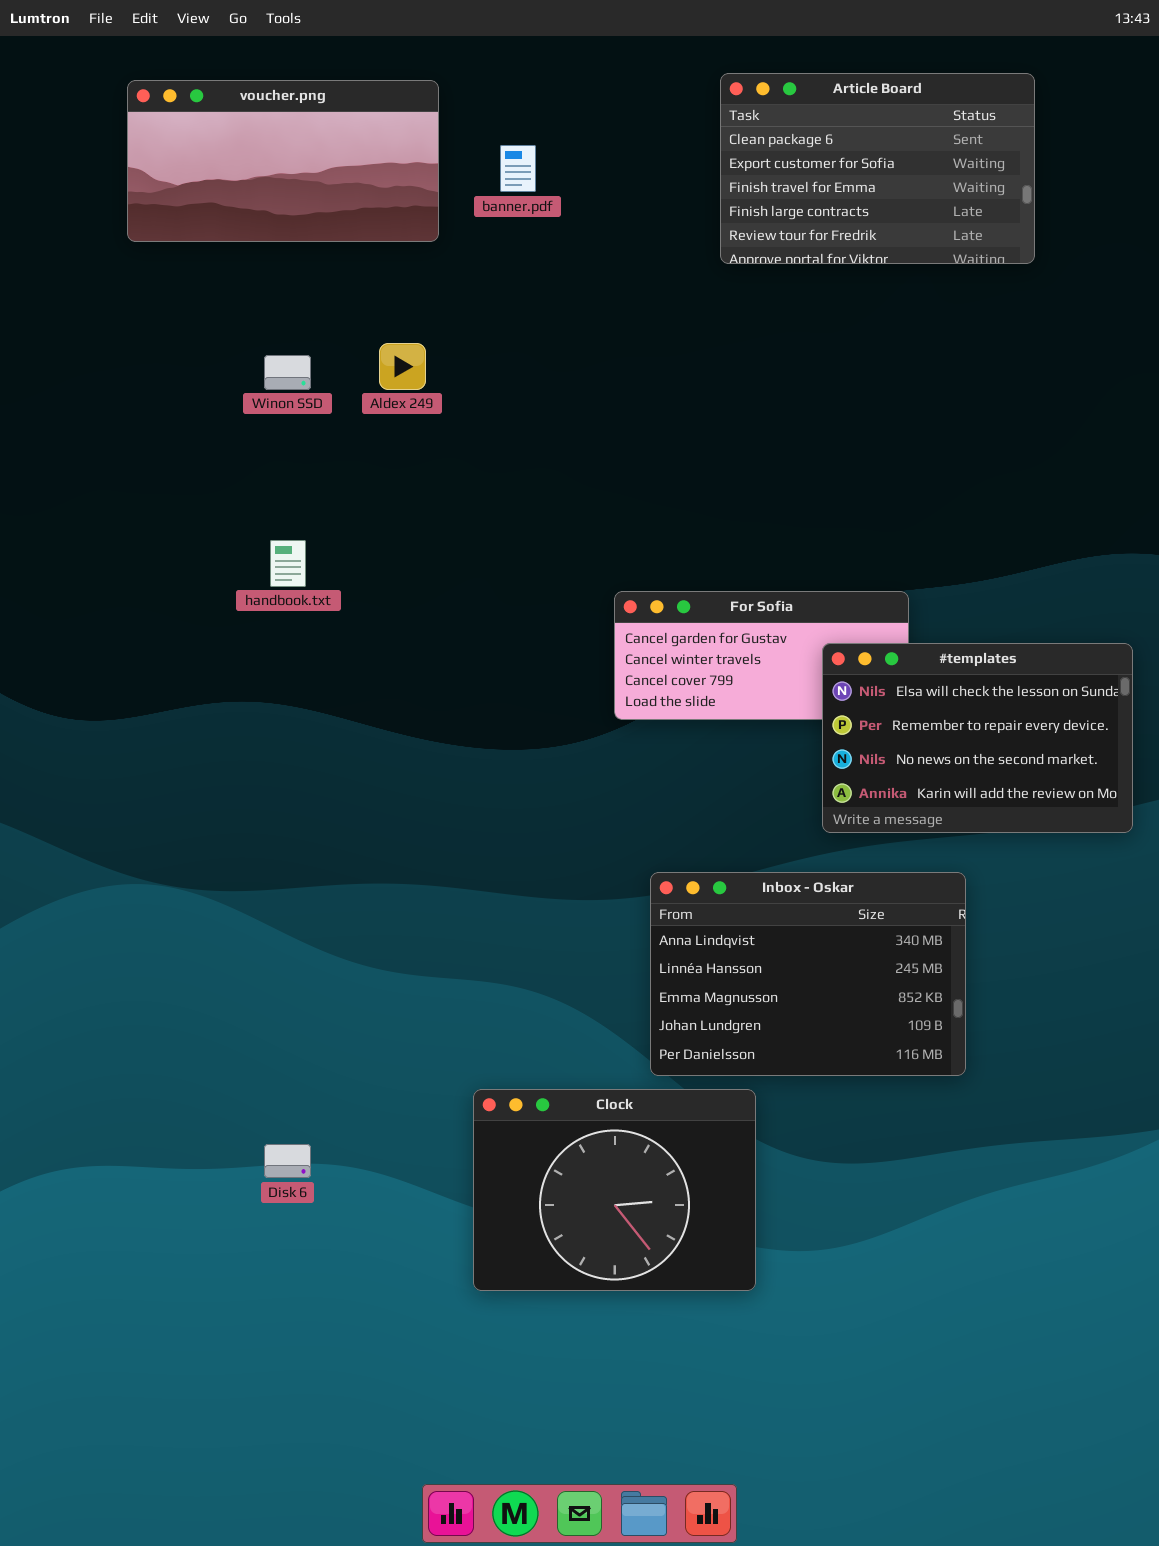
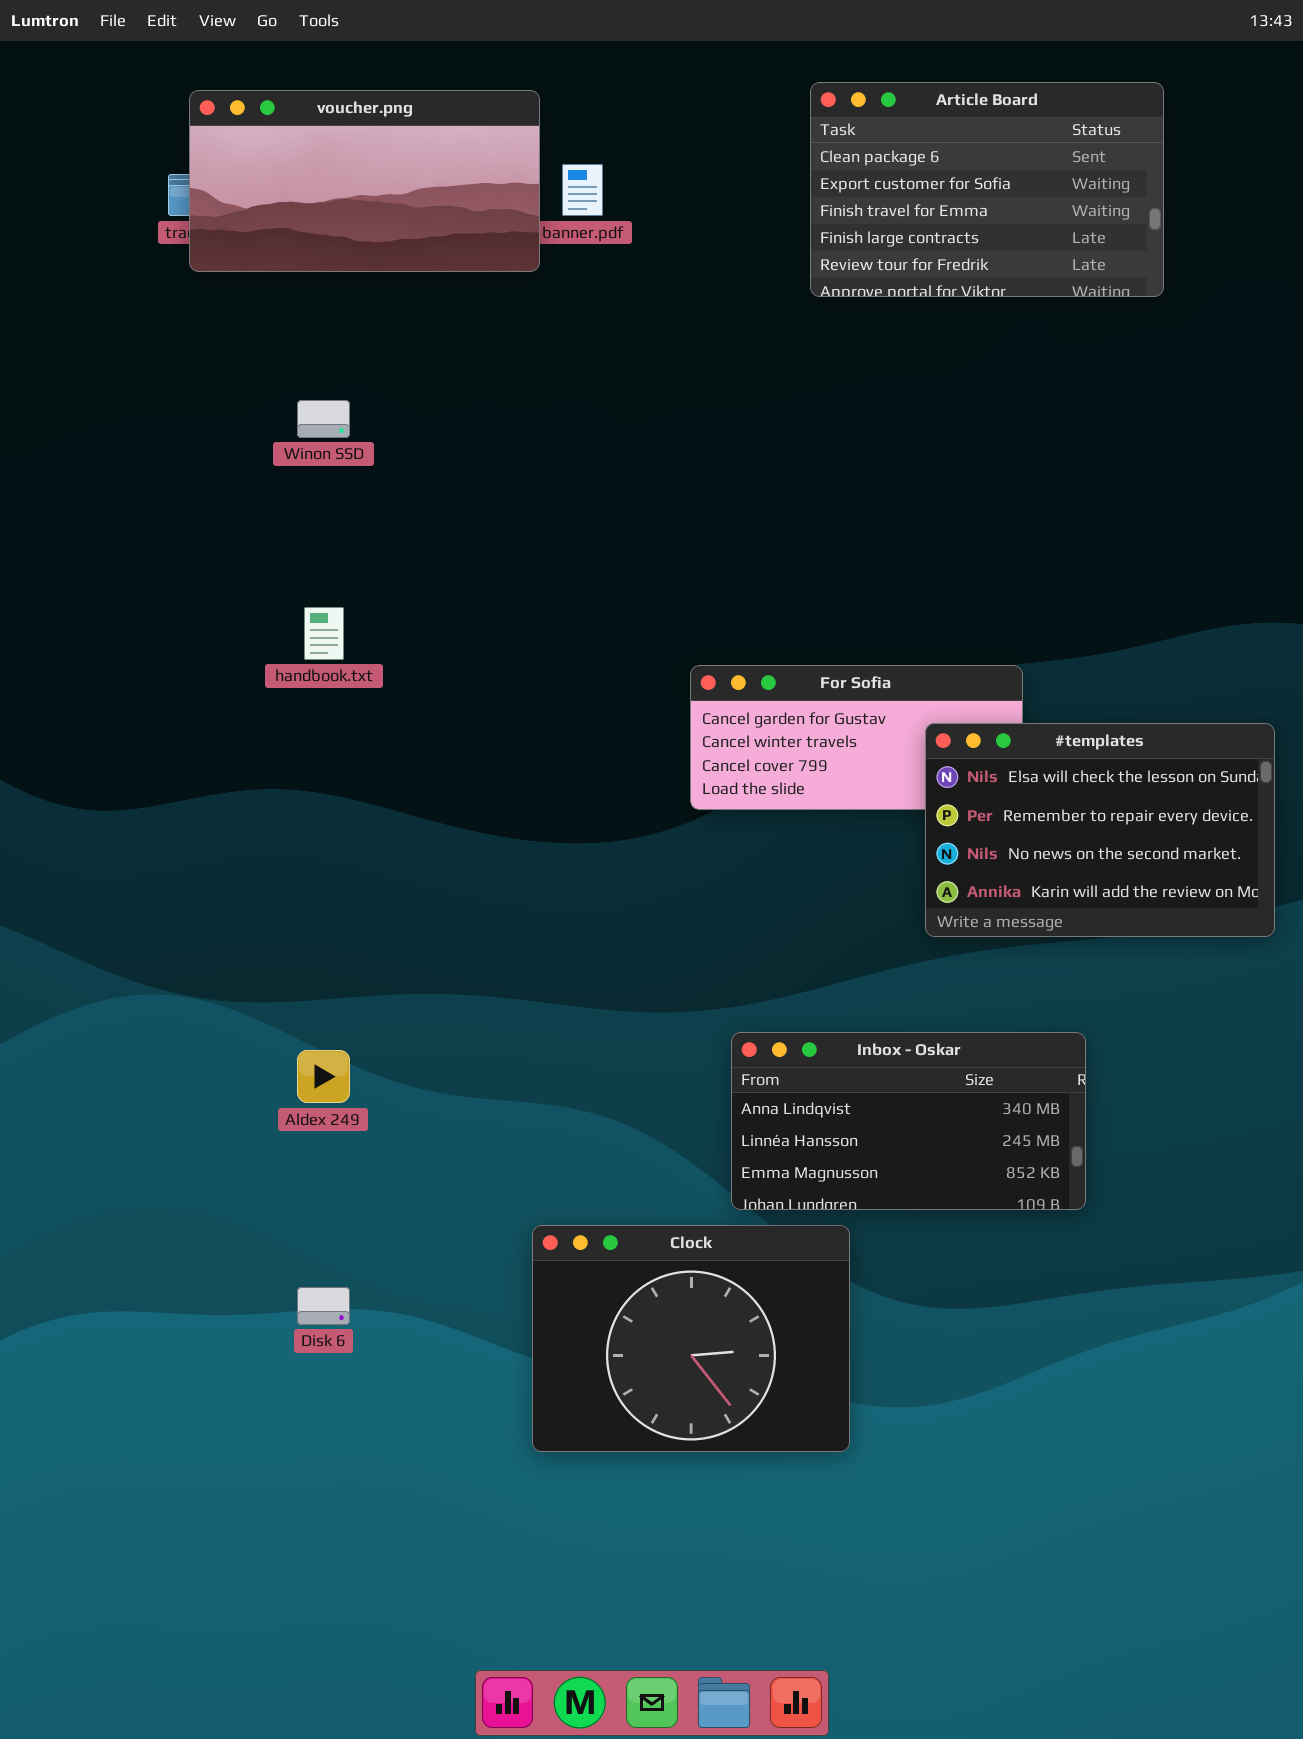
voucher.png: [127,80,439,242] -> [189,90,540,272], moved
Aldex 249: [379,343,426,390] -> [297,1050,350,1103], moved
Inbox - Oskar: [650,872,966,1076] -> [731,1032,1086,1210], resized

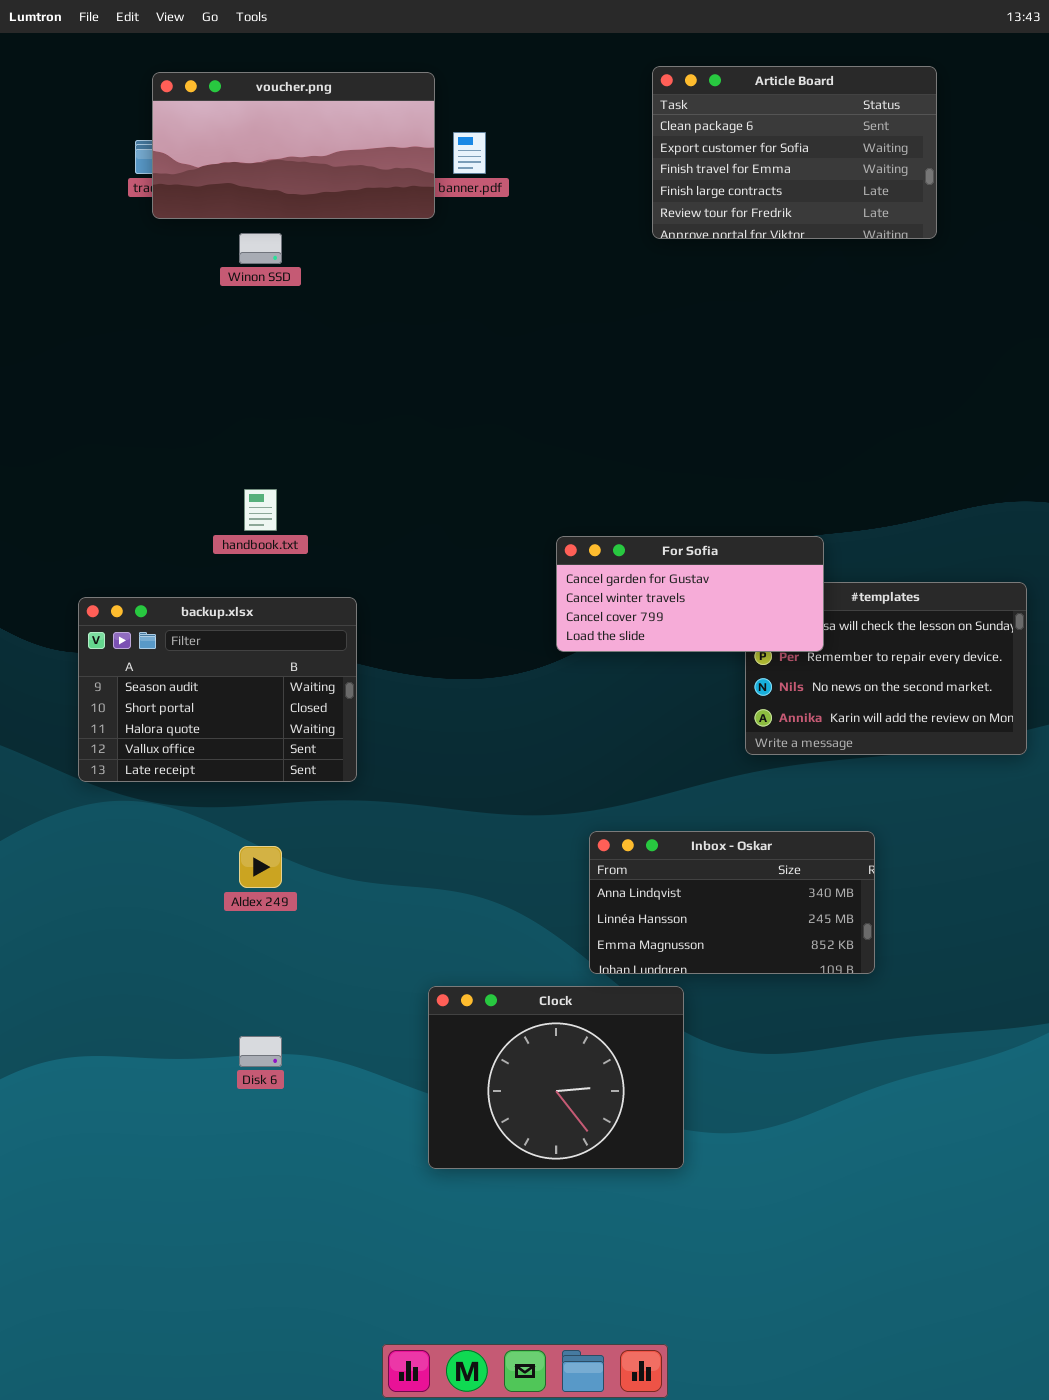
Winon SSD: [297,400,350,438] -> [239,233,282,264], moved
For Sofia: [690,665,1023,810] -> [556,536,824,652], raised
backup.xlsx: none -> [78,597,357,782], opened

